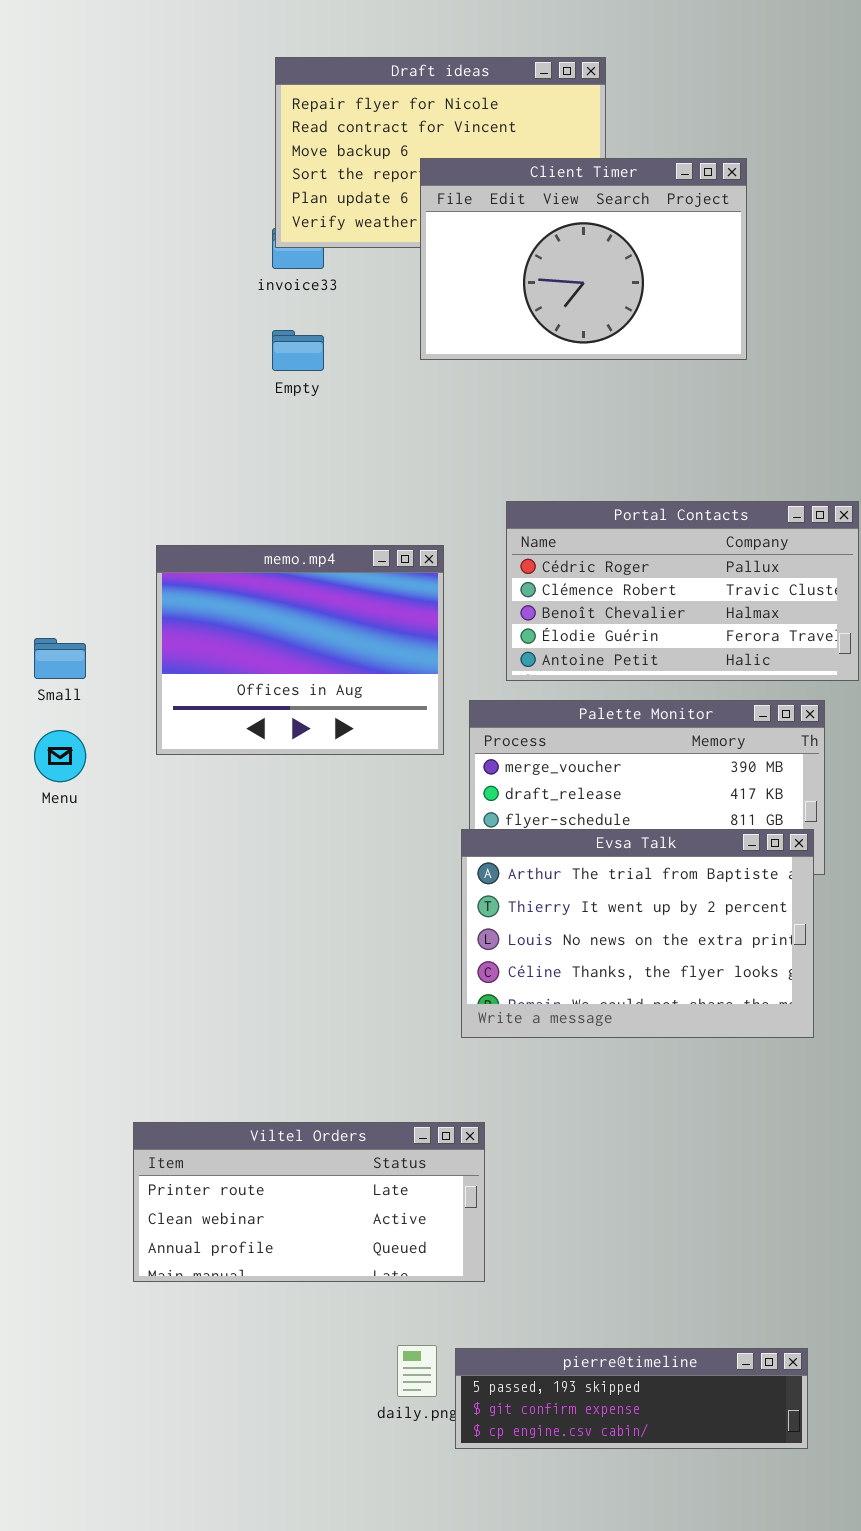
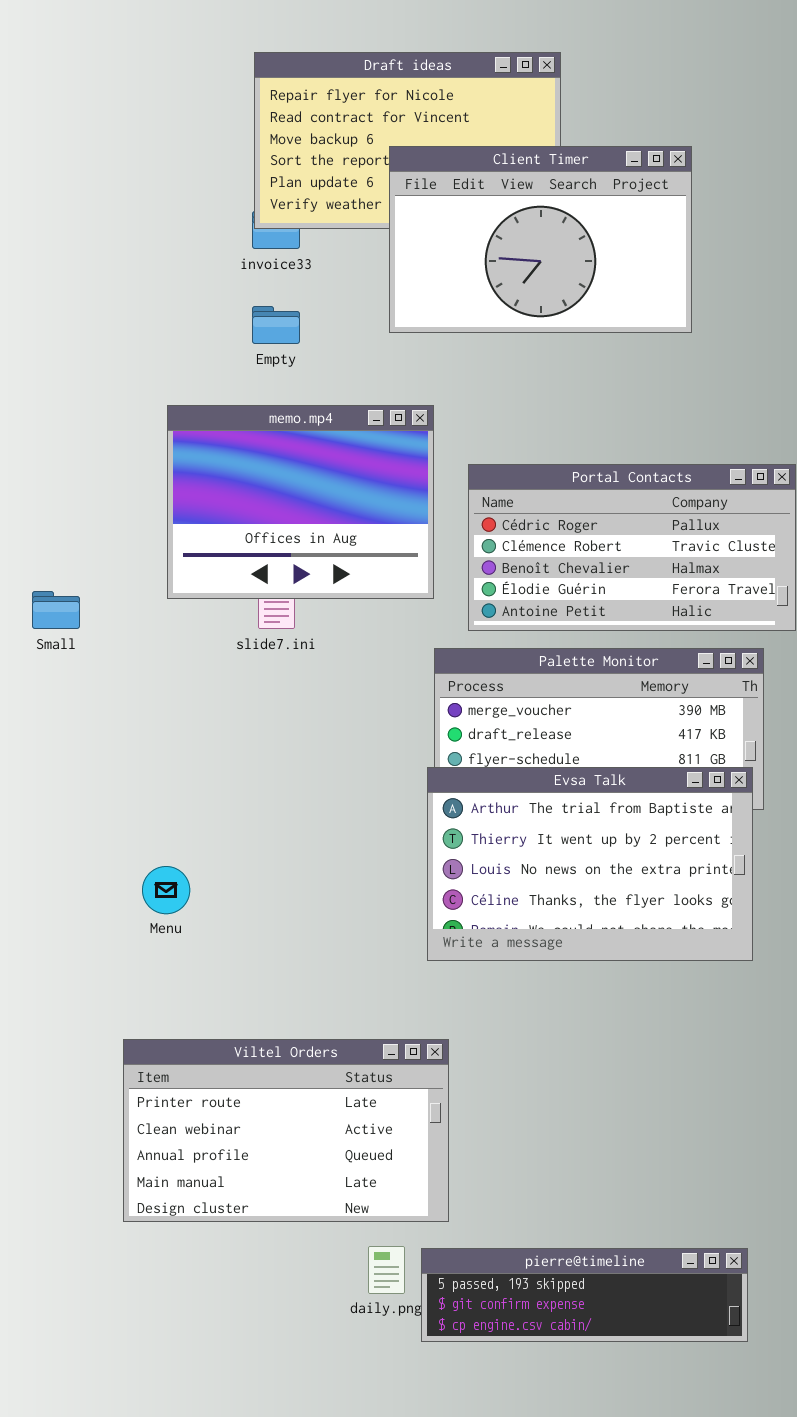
memo.mp4: [156,545,444,755] -> [167,405,434,599], moved
Menu: [34,730,86,782] -> [142,866,190,914], moved
Viltel Orders: [133,1122,485,1282] -> [123,1039,449,1222], resized

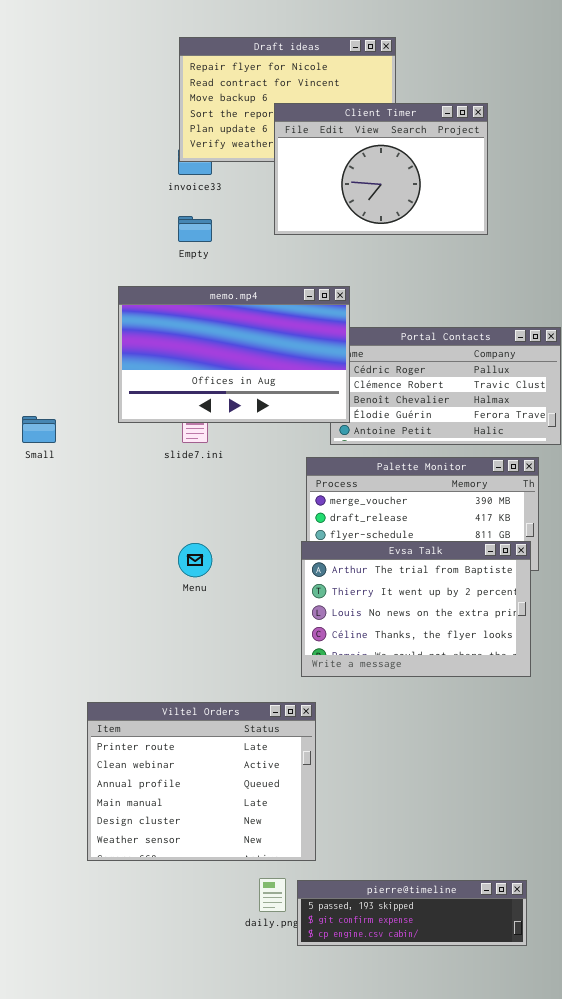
memo.mp4: [167,405,434,599] -> [118,286,350,423], resized
Menu: [142,866,190,914] -> [178,543,212,577], moved
Viltel Orders: [123,1039,449,1222] -> [87,702,316,861], resized

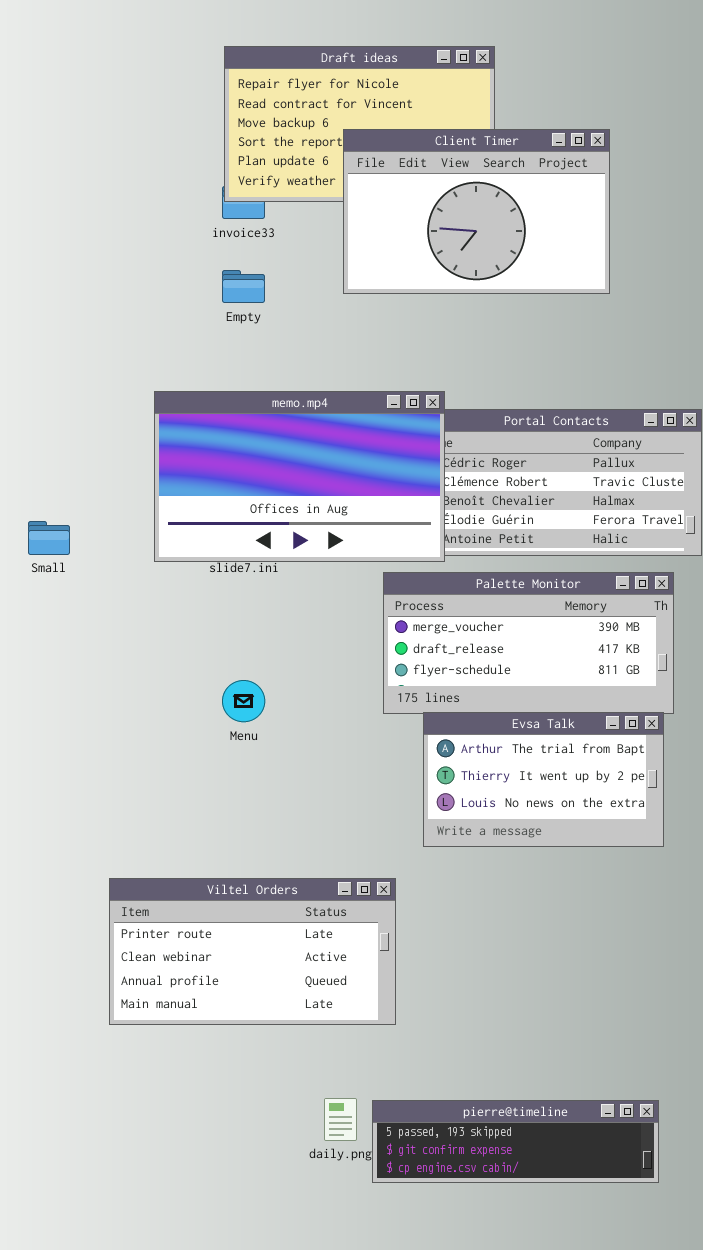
memo.mp4: [118,286,350,423] -> [154,391,445,562], moved
Evsa Talk: [301,541,531,677] -> [423,712,664,847], resized
Viltel Orders: [87,702,316,861] -> [109,878,396,1025], resized

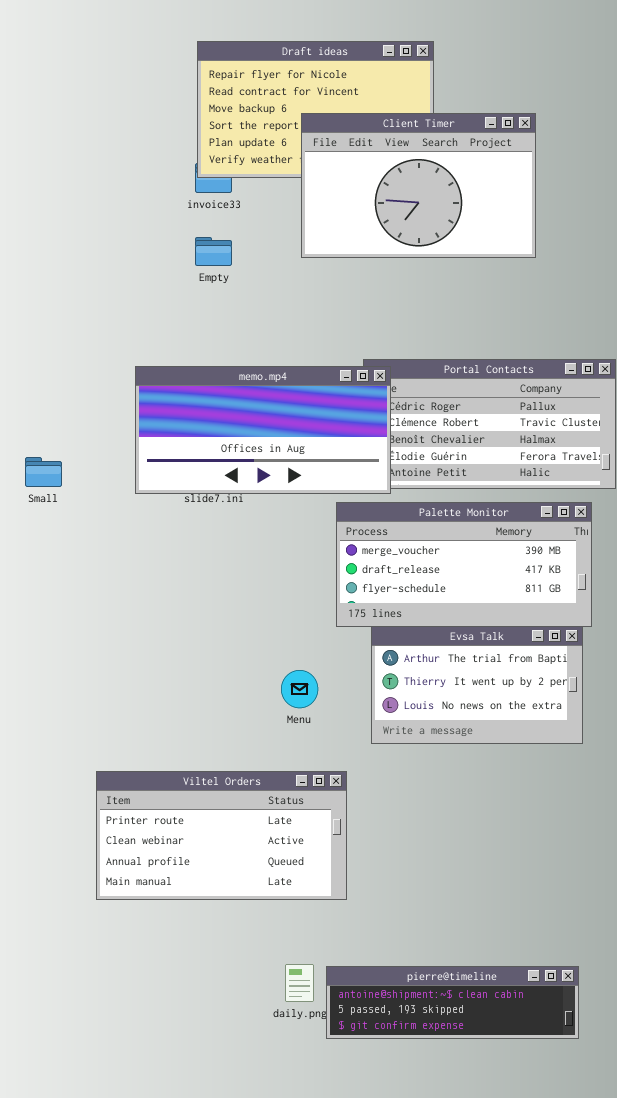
memo.mp4: [154,391,445,562] -> [135,366,391,494], resized
Menu: [222,680,265,722] -> [281,670,318,708], moved
pierre@timeline: [372,1100,659,1183] -> [326,966,579,1039], scrolled up 1 row

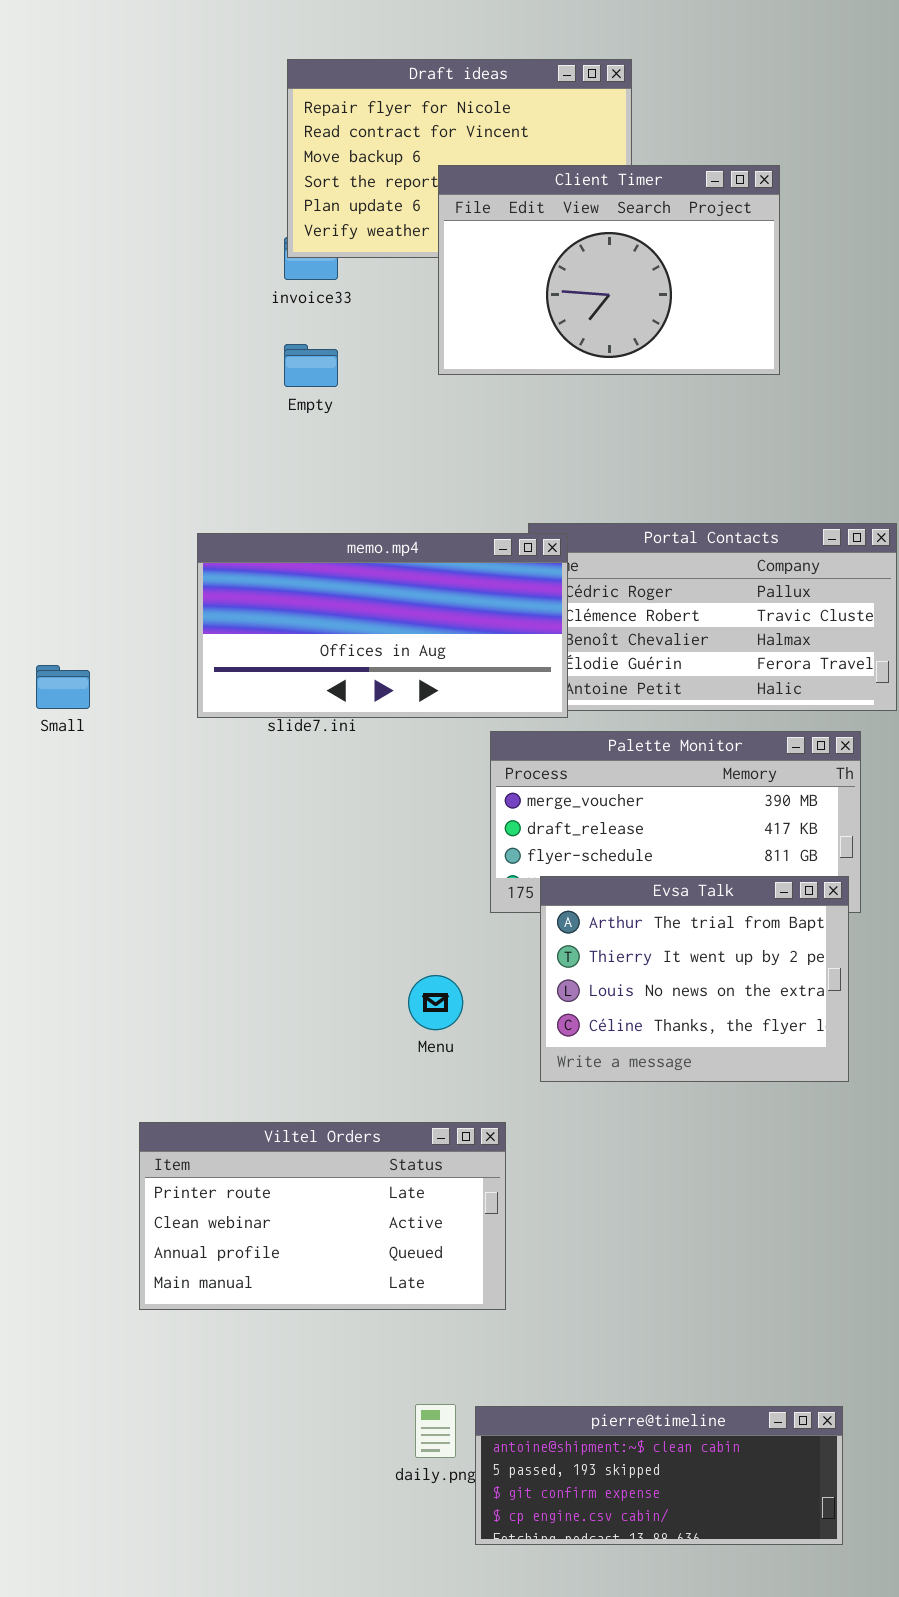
Evsa Talk: [371,626,583,744] -> [540,876,849,1082], resized
pierre@timeline: [326,966,579,1039] -> [475,1406,843,1545], resized

